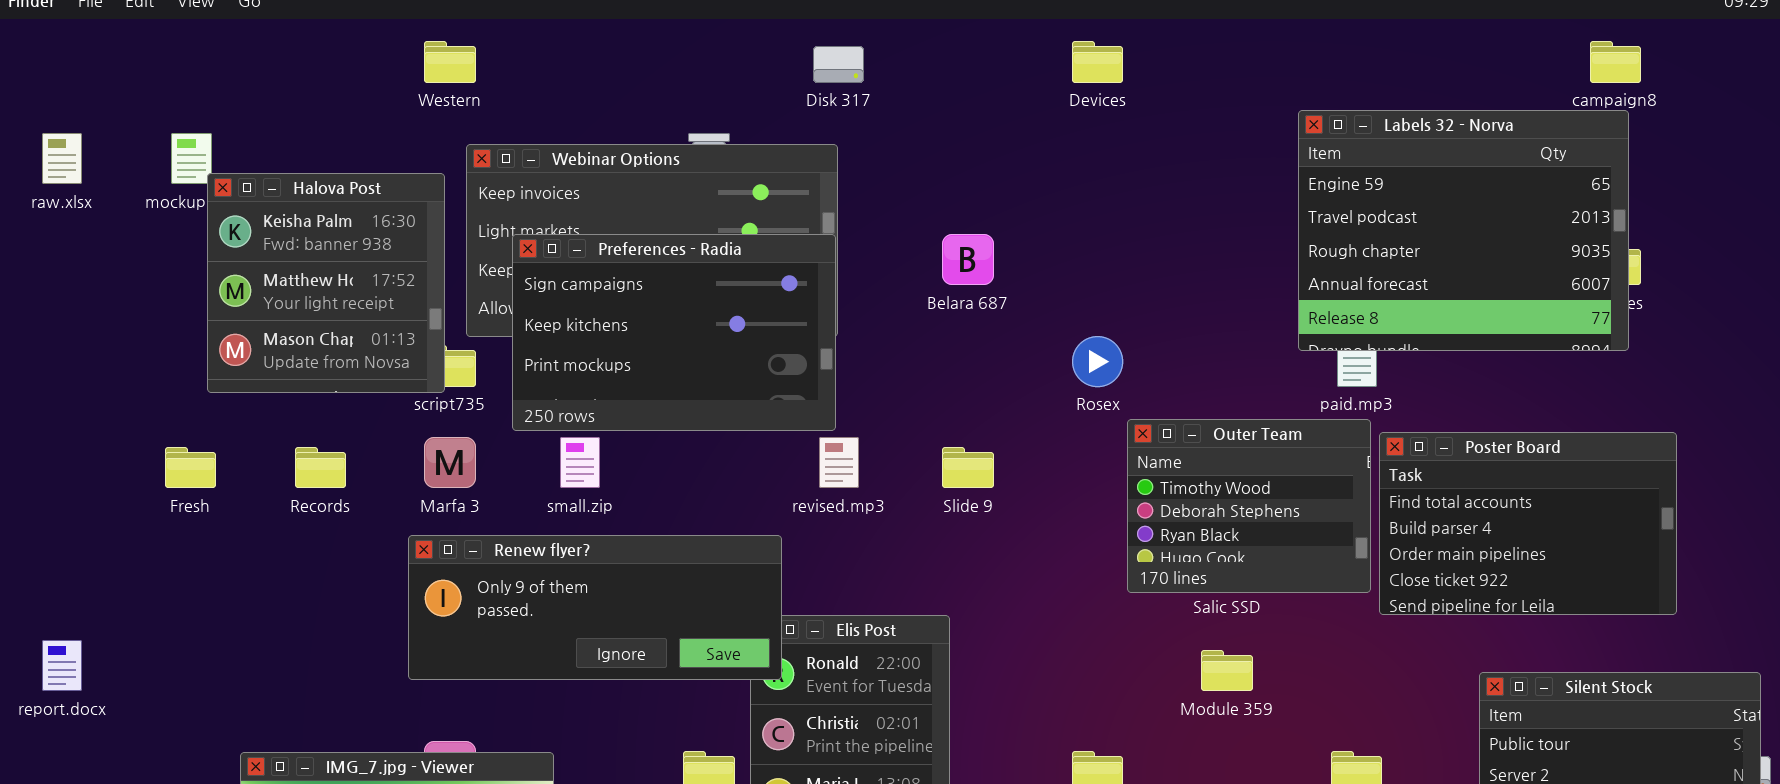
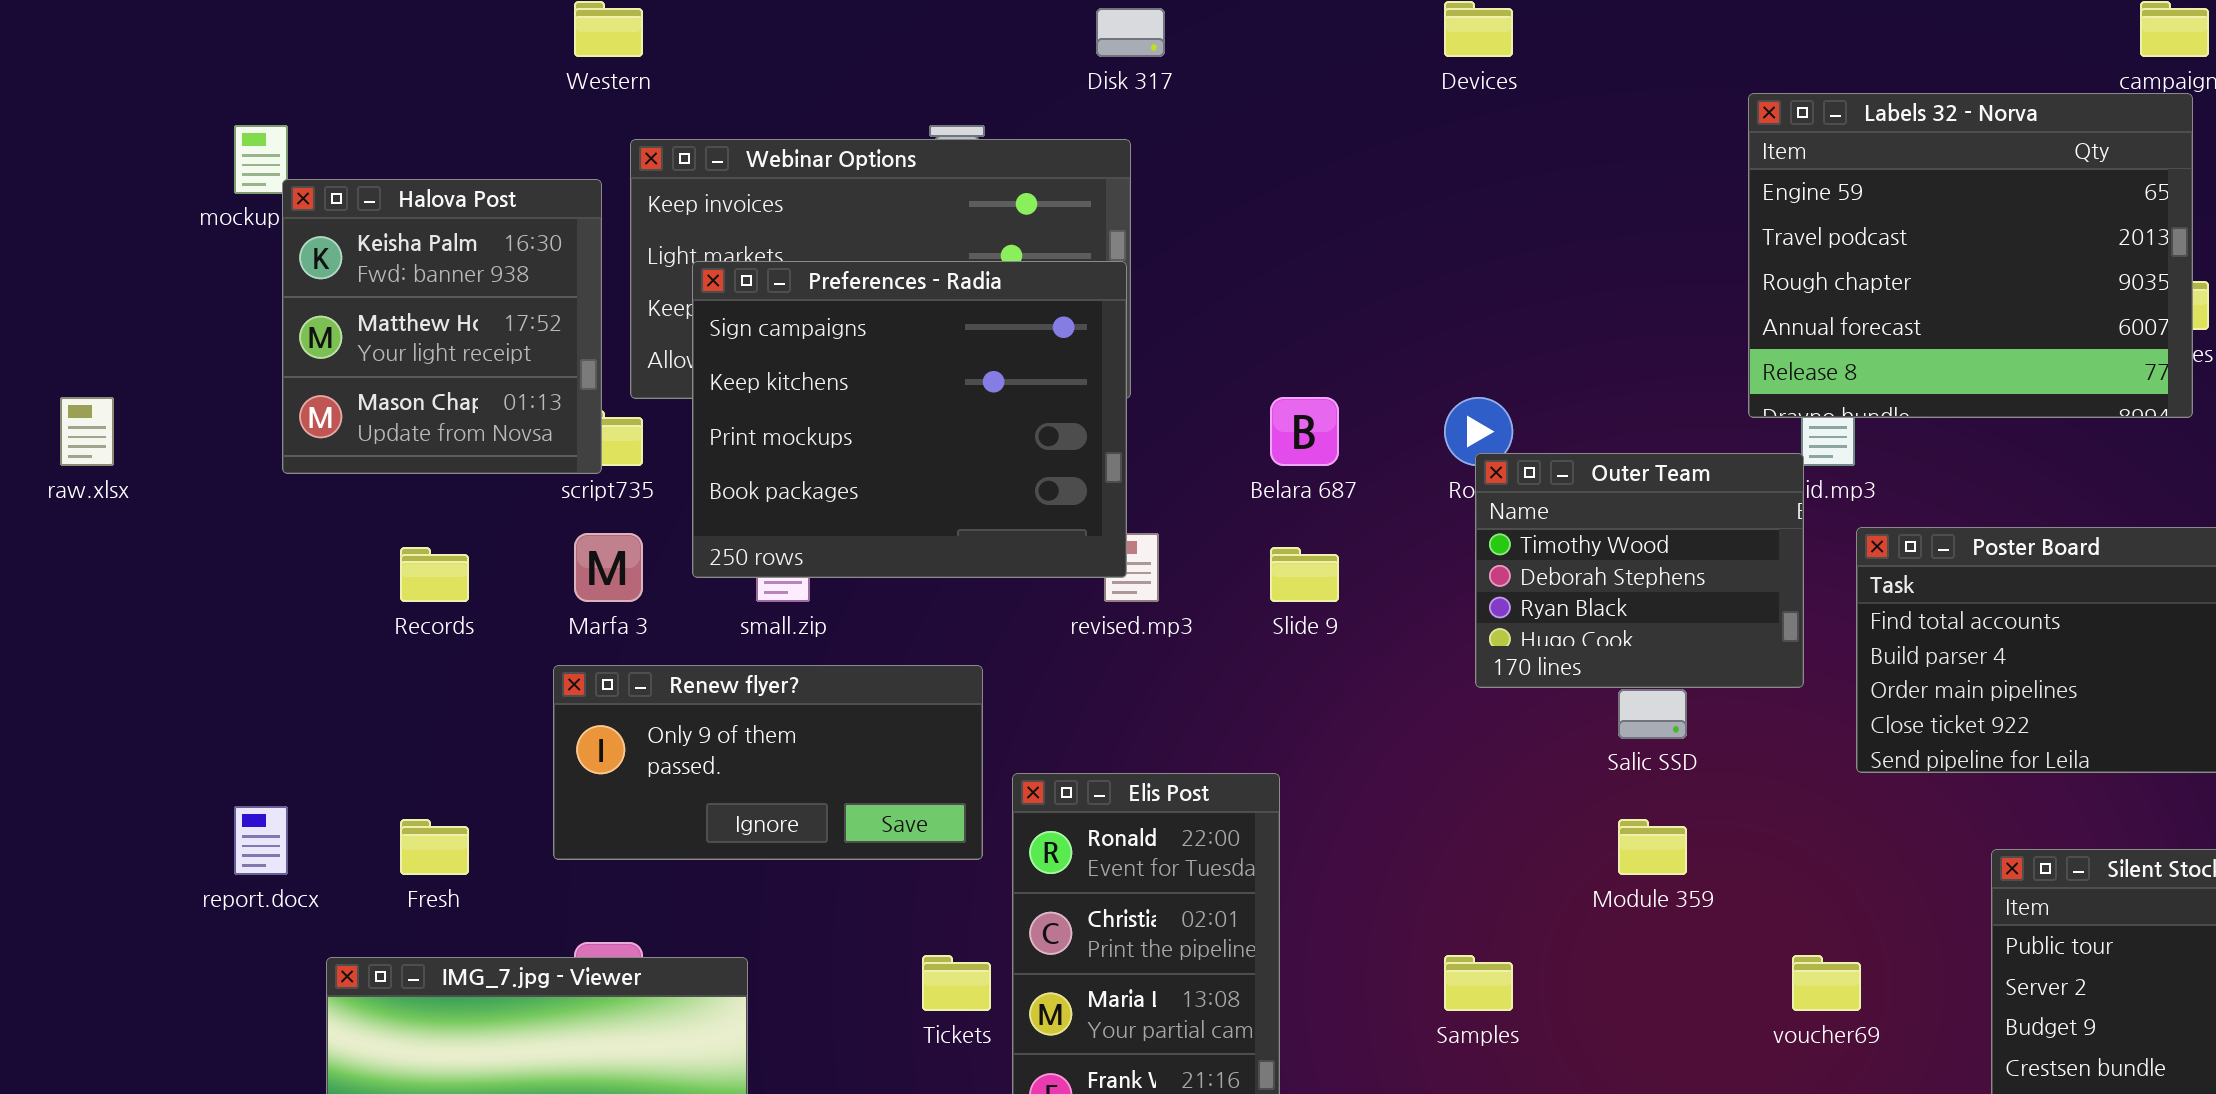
raw.xlsx: [42,133,82,184] -> [60,397,114,466], moved
Preferences - Radia: [512,234,836,431] -> [692,261,1127,578], resized
Belara 687: [942,234,994,285] -> [1270,397,1339,466], moved
Outer Team: [1127,419,1371,593] -> [1475,453,1804,688], moved
Fresh: [165,447,216,488] -> [400,819,469,875], moved
Renew flyer?: [408,535,782,680] -> [553,665,983,860], resized
report.docx: [42,640,82,691] -> [234,806,288,875], moved

